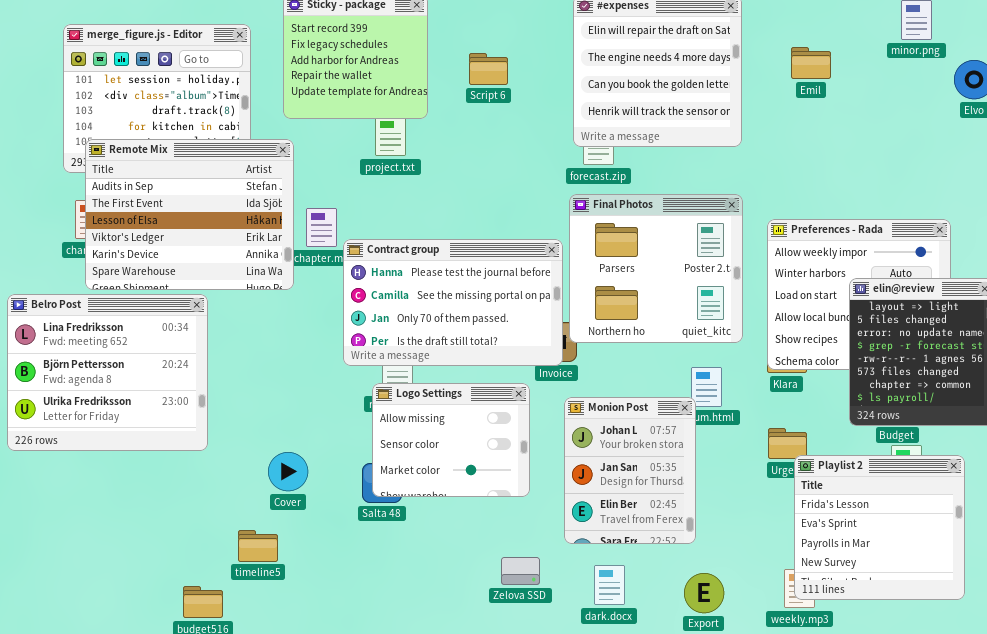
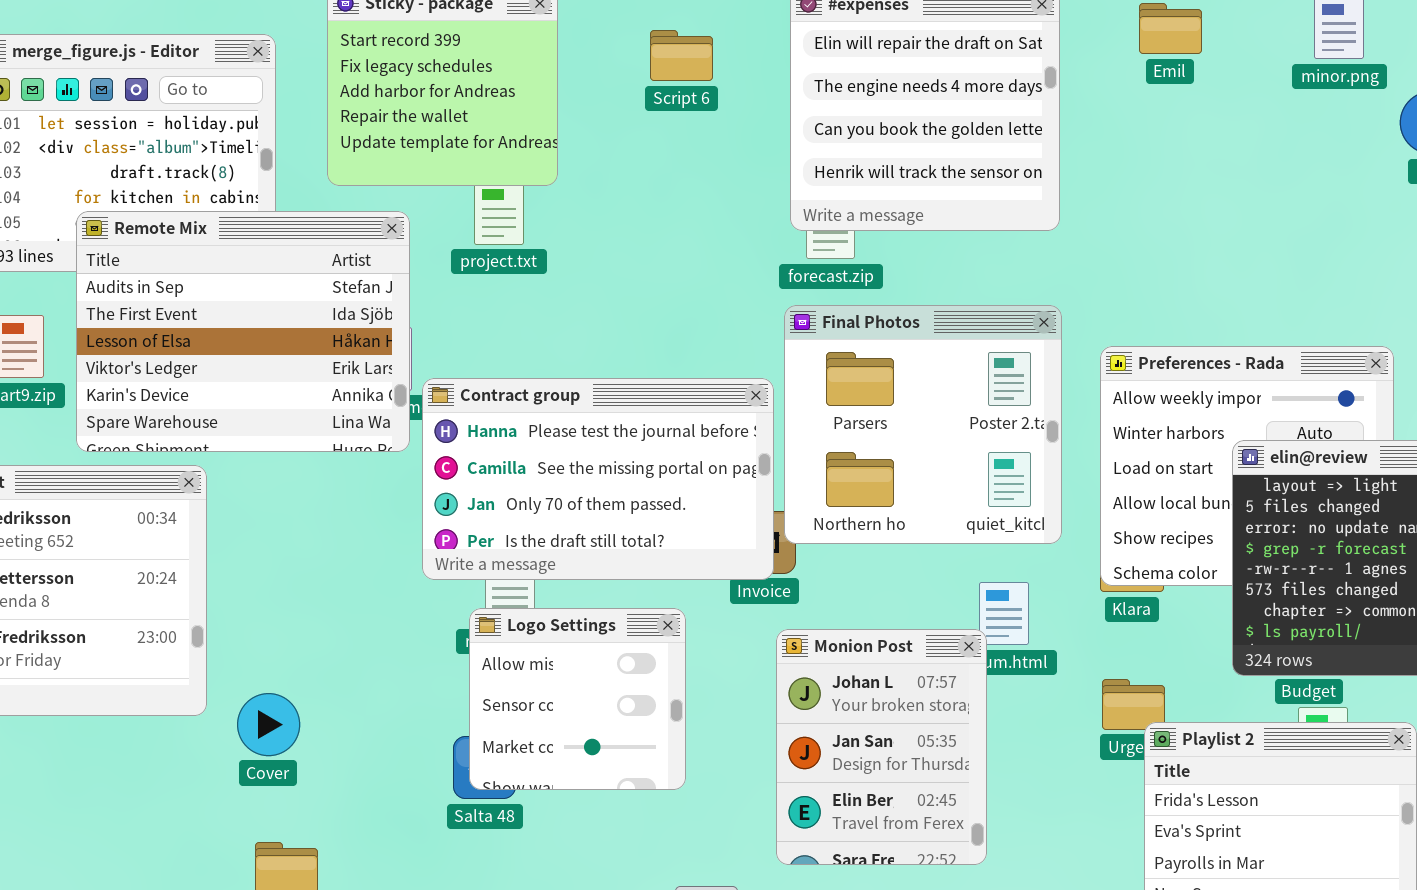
Emil: [791,47,831,79] -> [1139,3,1202,54], moved
Script 6: [469,53,508,85] -> [650,30,713,81], moved
Remote Mix: [85,139,294,290] -> [76,211,410,452], moved
Logo Settings: [372,383,530,497] -> [469,608,686,790], resized
Cover: [268,452,308,491] -> [237,693,300,756], moved

